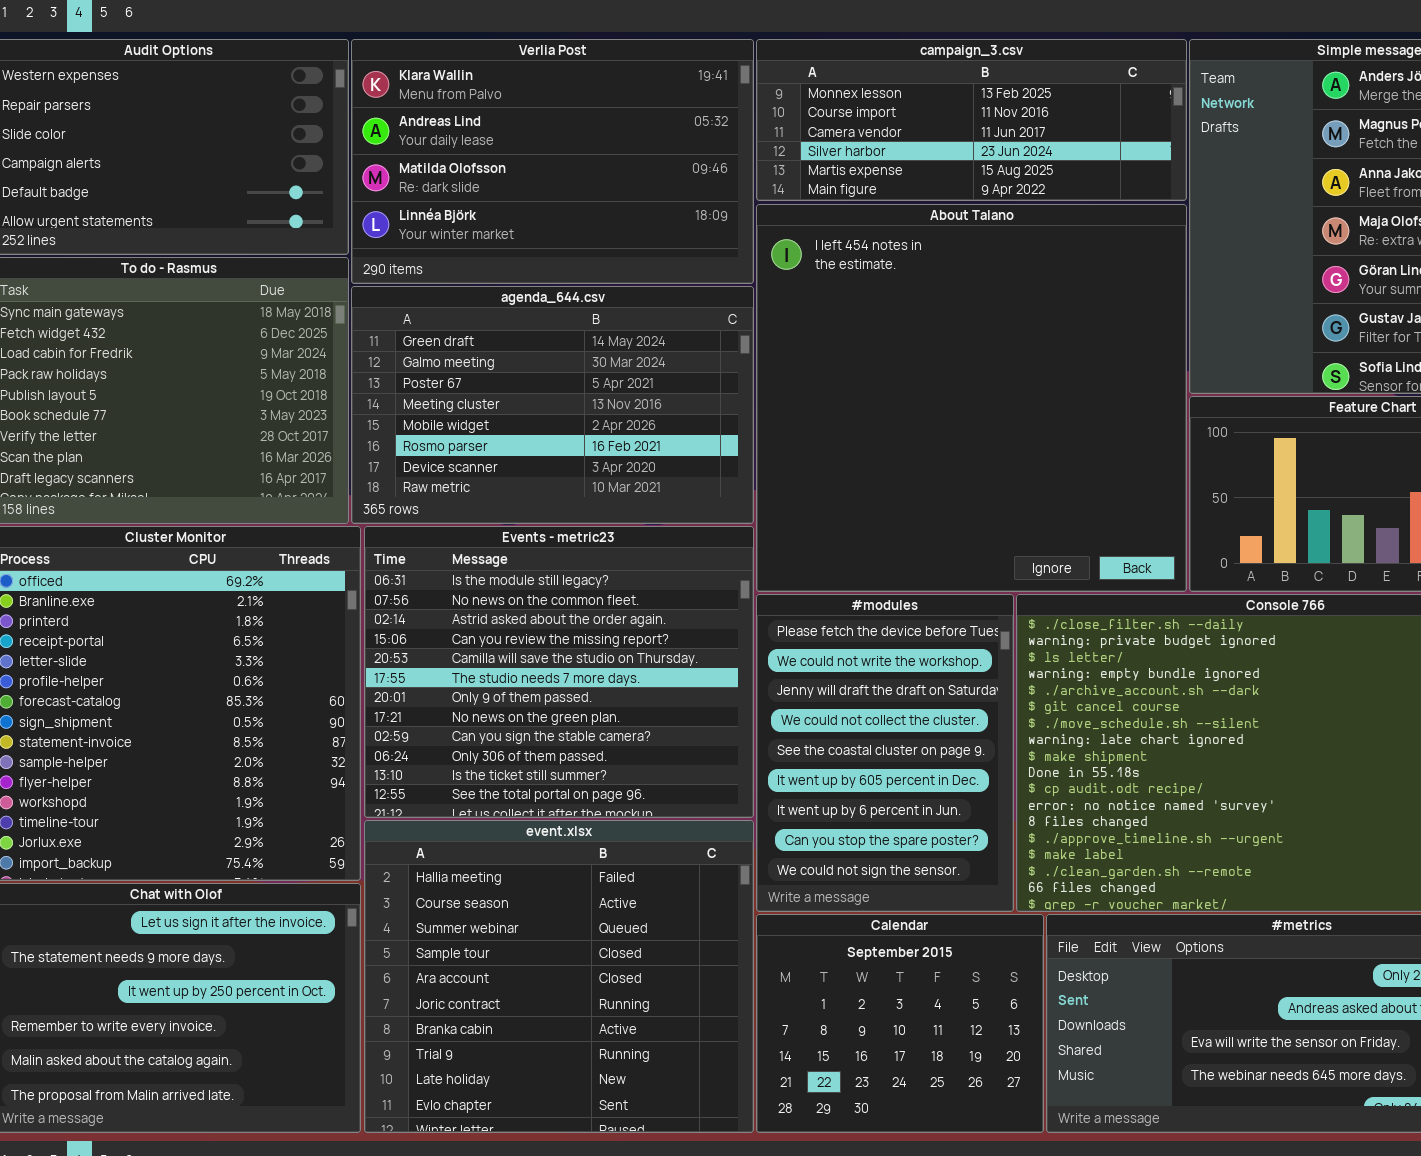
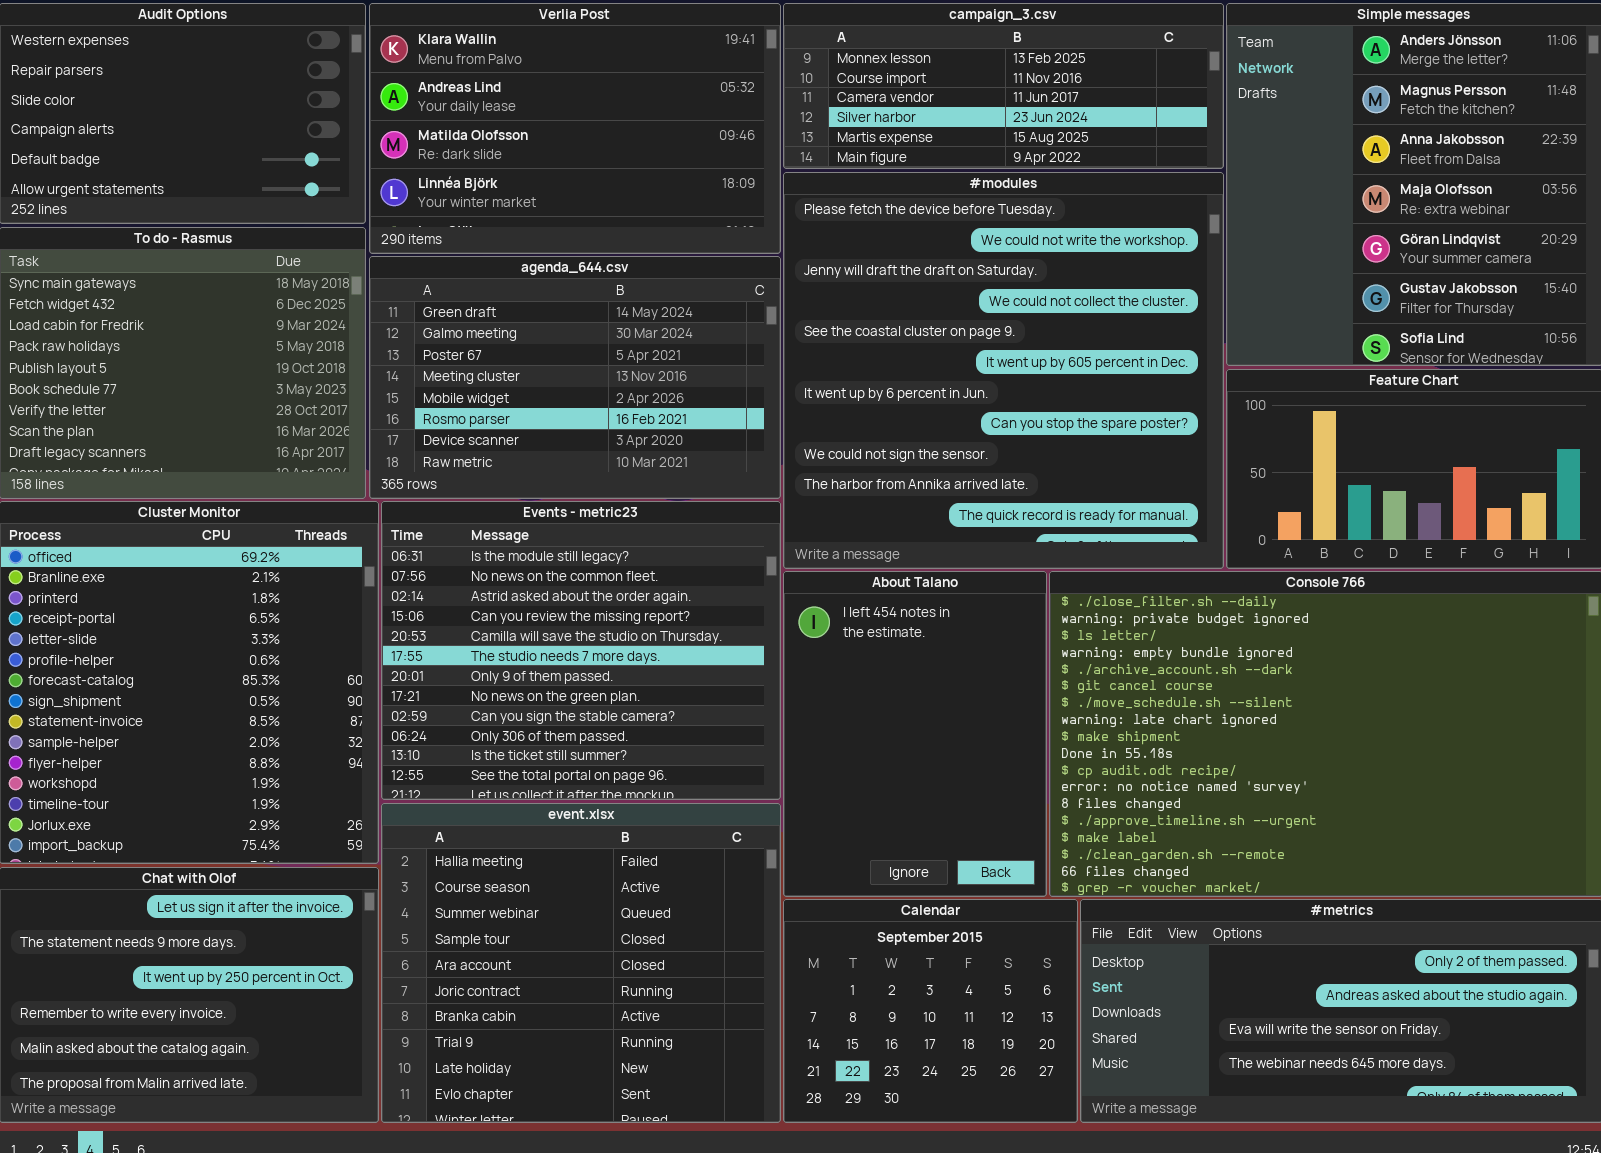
About Talano: [756,204,1187,592] -> [783,571,1047,897], moved, resized
#modules: [756,594,1014,912] -> [783,172,1224,569], moved, resized

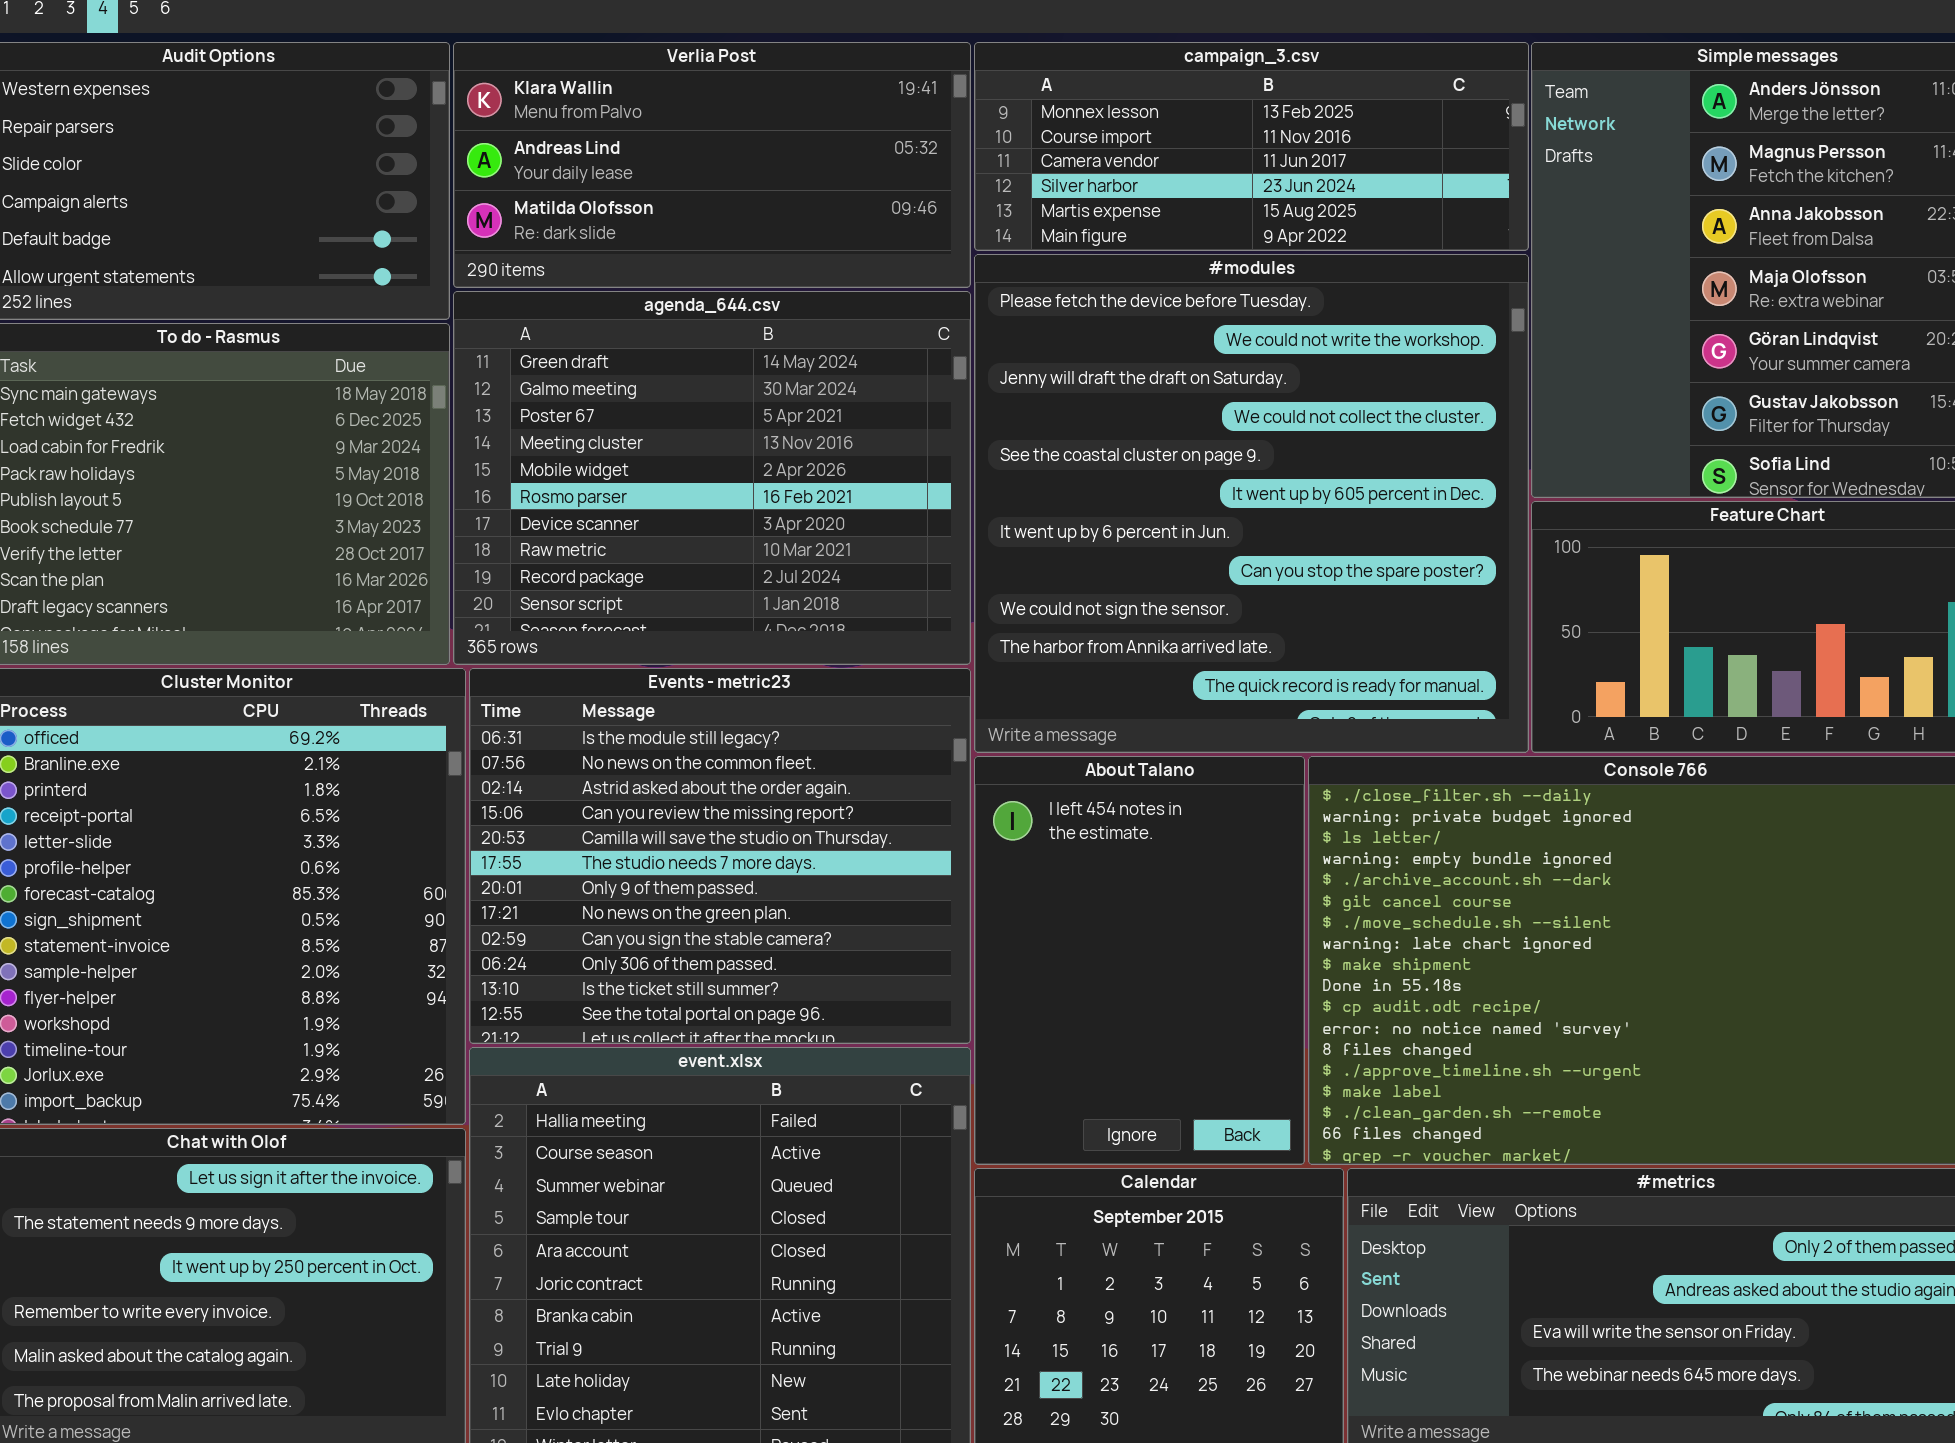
Verlia Post: [369,3,781,254] -> [453,42,971,288], resized
agenda_644.csv: [369,256,781,499] -> [453,291,971,665], resized

